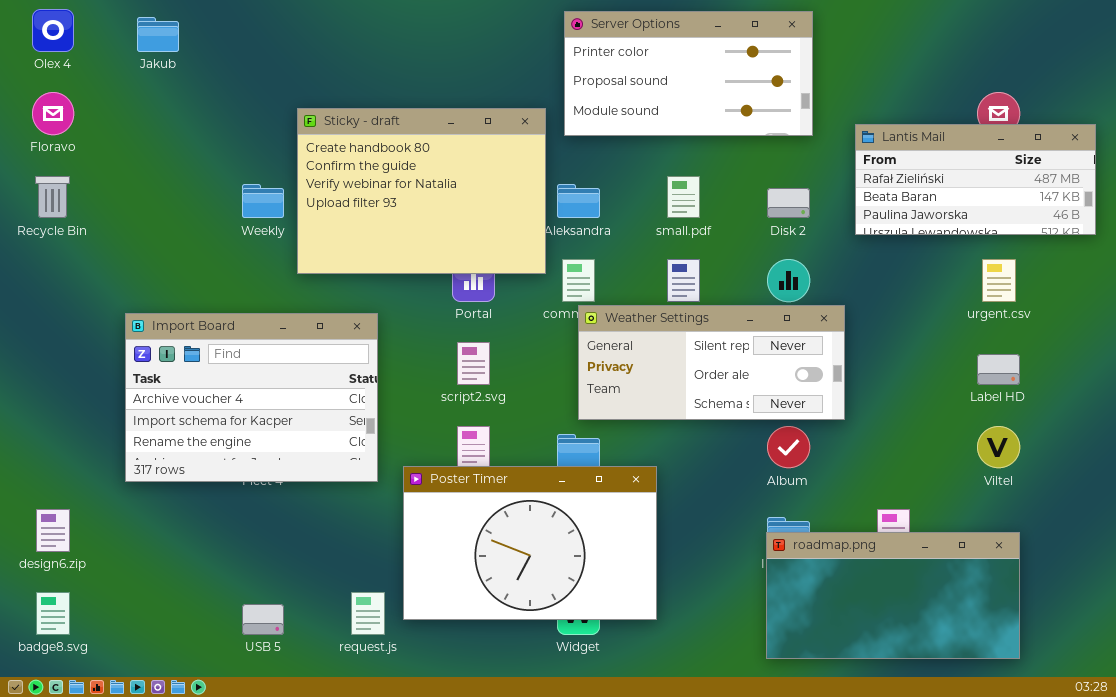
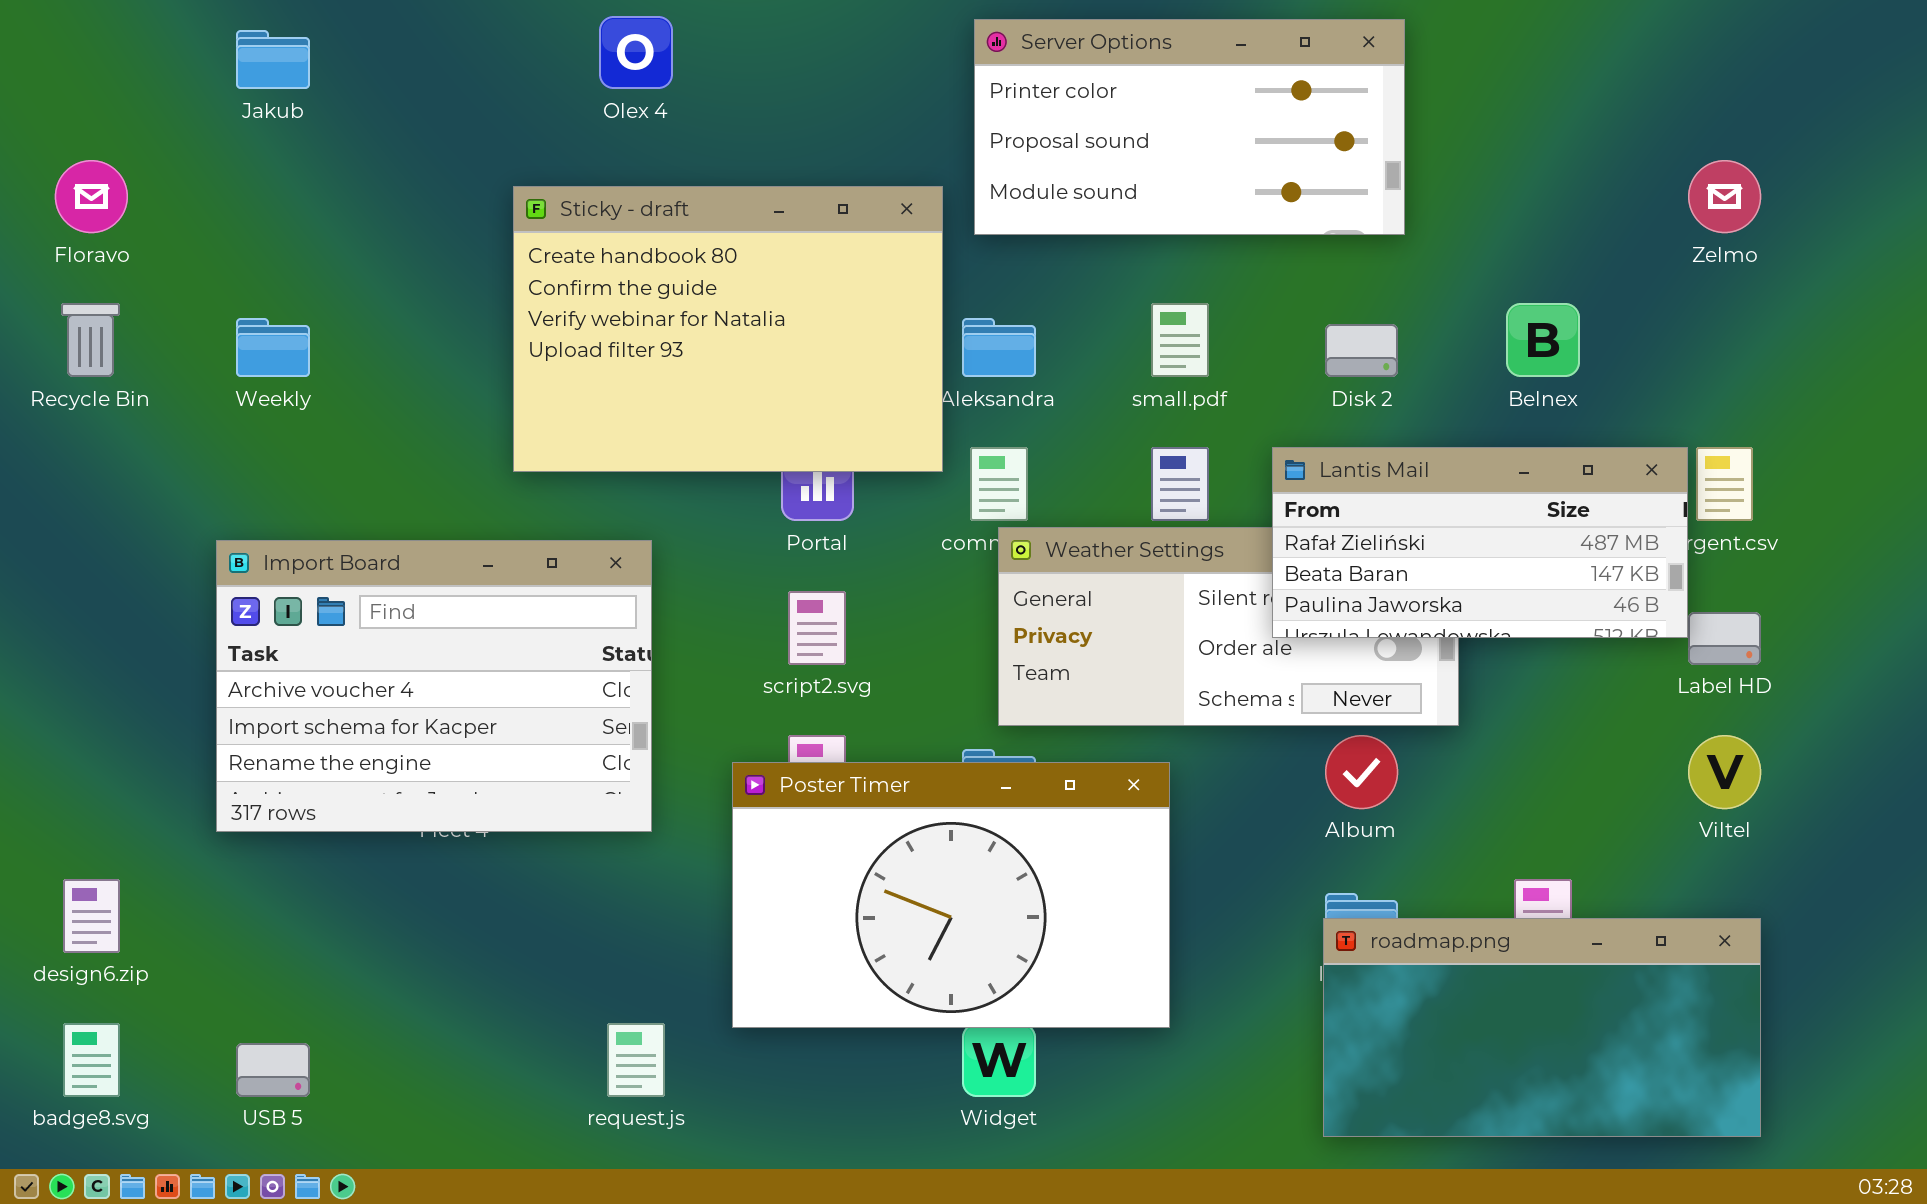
Olex 4: [32,9,74,52] -> [599,16,673,89], moved
Lantis Mail: [855,124,1096,235] -> [1272,447,1688,638], moved
Weekly: [242,184,284,218] -> [236,318,310,377], moved
Poster Timer: [403,466,657,620] -> [732,762,1170,1028], moved
USB 5: [242,604,284,635] -> [236,1043,310,1097], moved

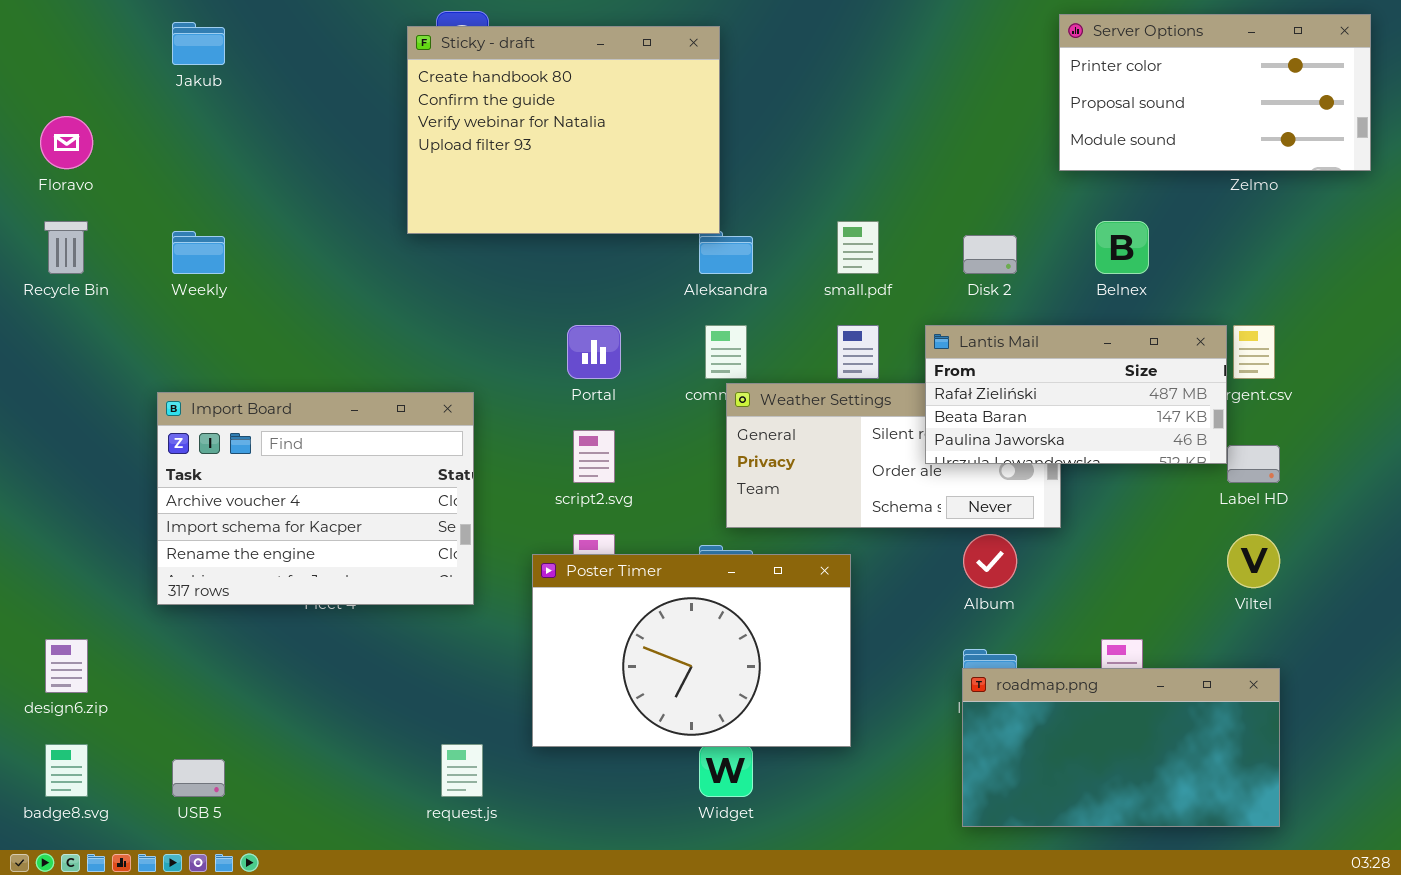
Server Options: [974,19,1405,235] -> [1059,14,1371,171], moved
Sticky - draft: [513,186,943,472] -> [407,26,720,234], moved

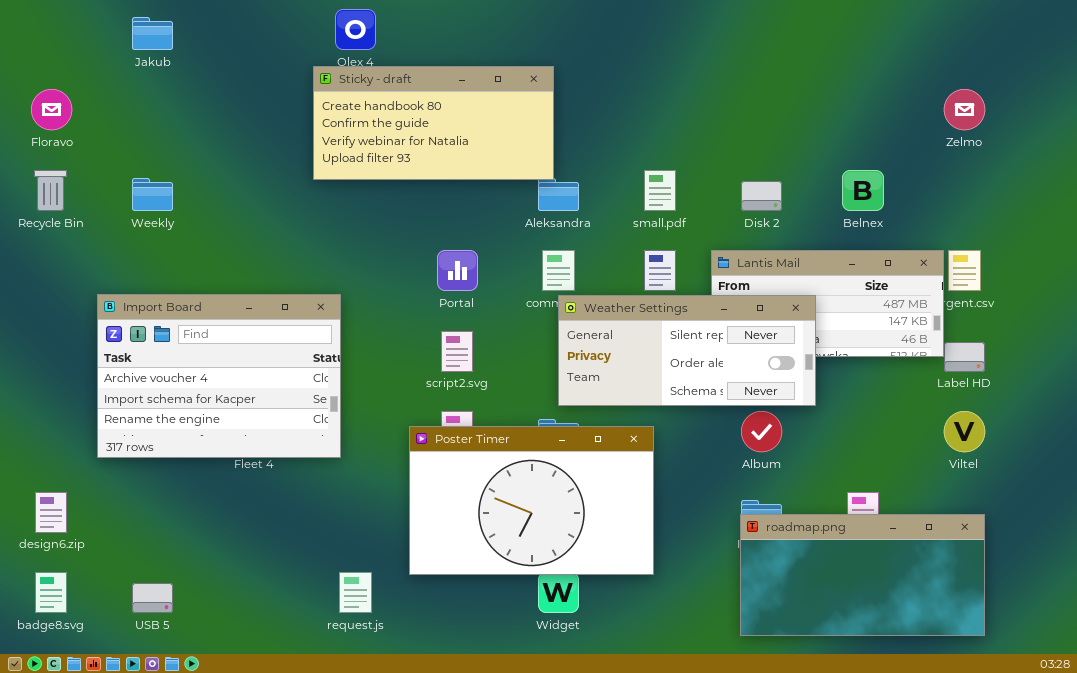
Server Options: [1059,14,1371,171] -> none, closed
Sticky - draft: [407,26,720,234] -> [313,66,554,180], resized
Weather Settings: [726,383,1061,528] -> [558,295,816,406], raised
Import Board: [157,392,474,605] -> [97,294,341,458], moved

